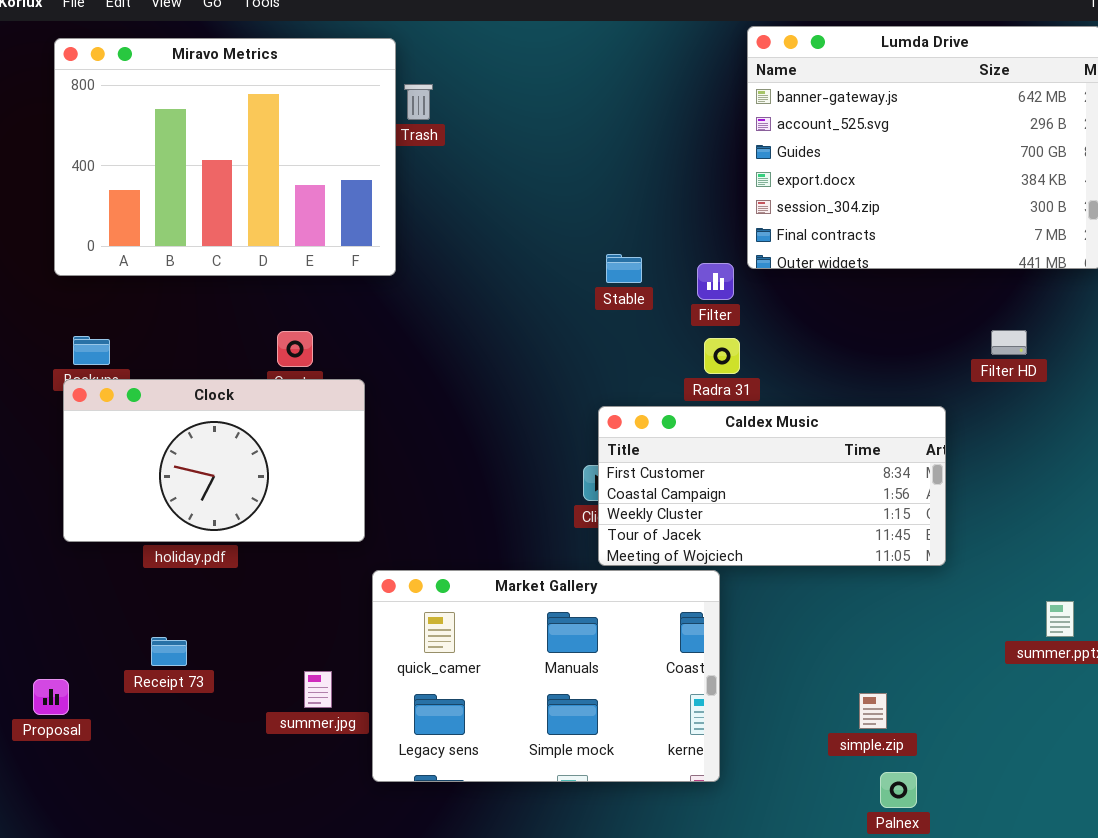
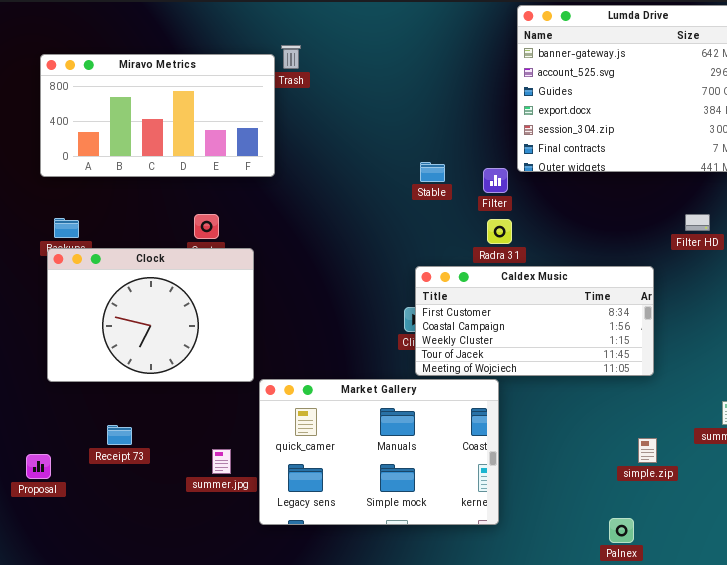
Miravo Metrics: [54,38,396,276] -> [40,54,275,177], resized
Clock: [63,379,365,542] -> [47,248,254,382], resized
simple.zip: [859,693,887,729] -> [638,438,657,463], moved

